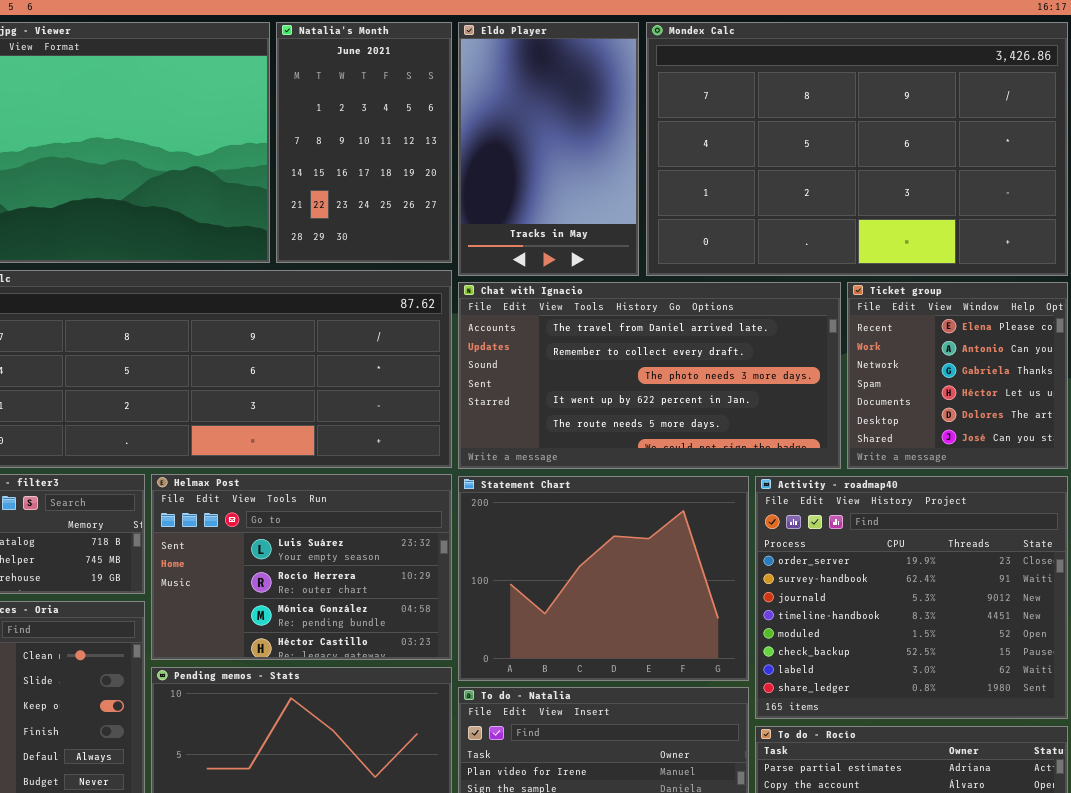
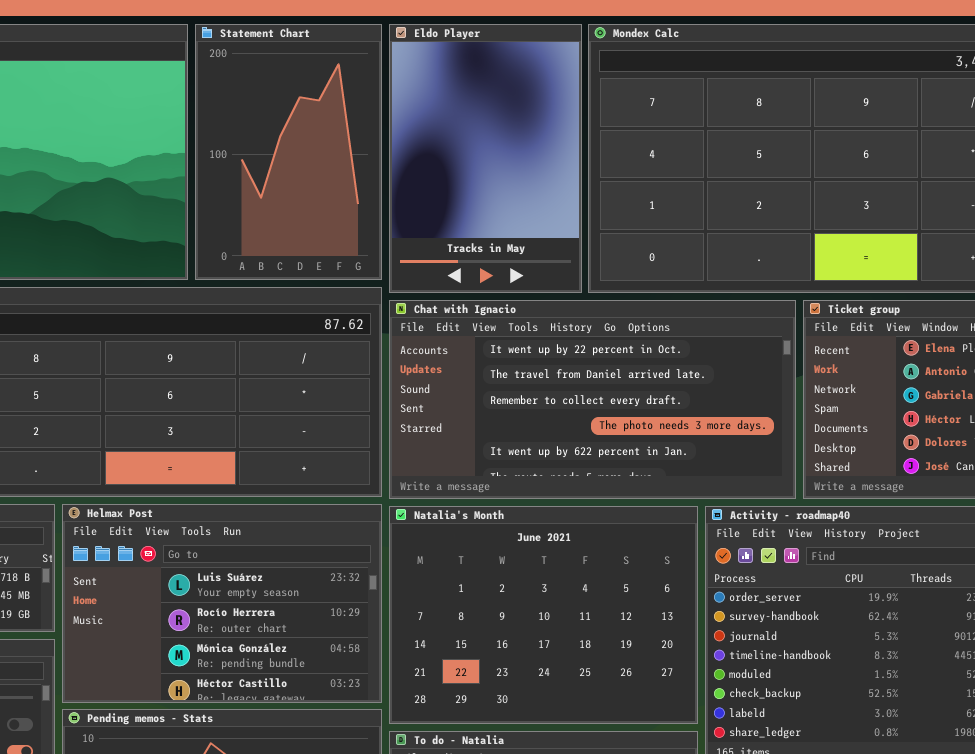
Natalia's Month: [276,22,452,263] -> [389,506,698,724], moved, resized
Chat with Ignacio: [458,282,841,469] -> [389,300,796,499], scrolled up 1 row
Statement Chart: [458,476,749,681] -> [195,24,382,280], moved, resized

